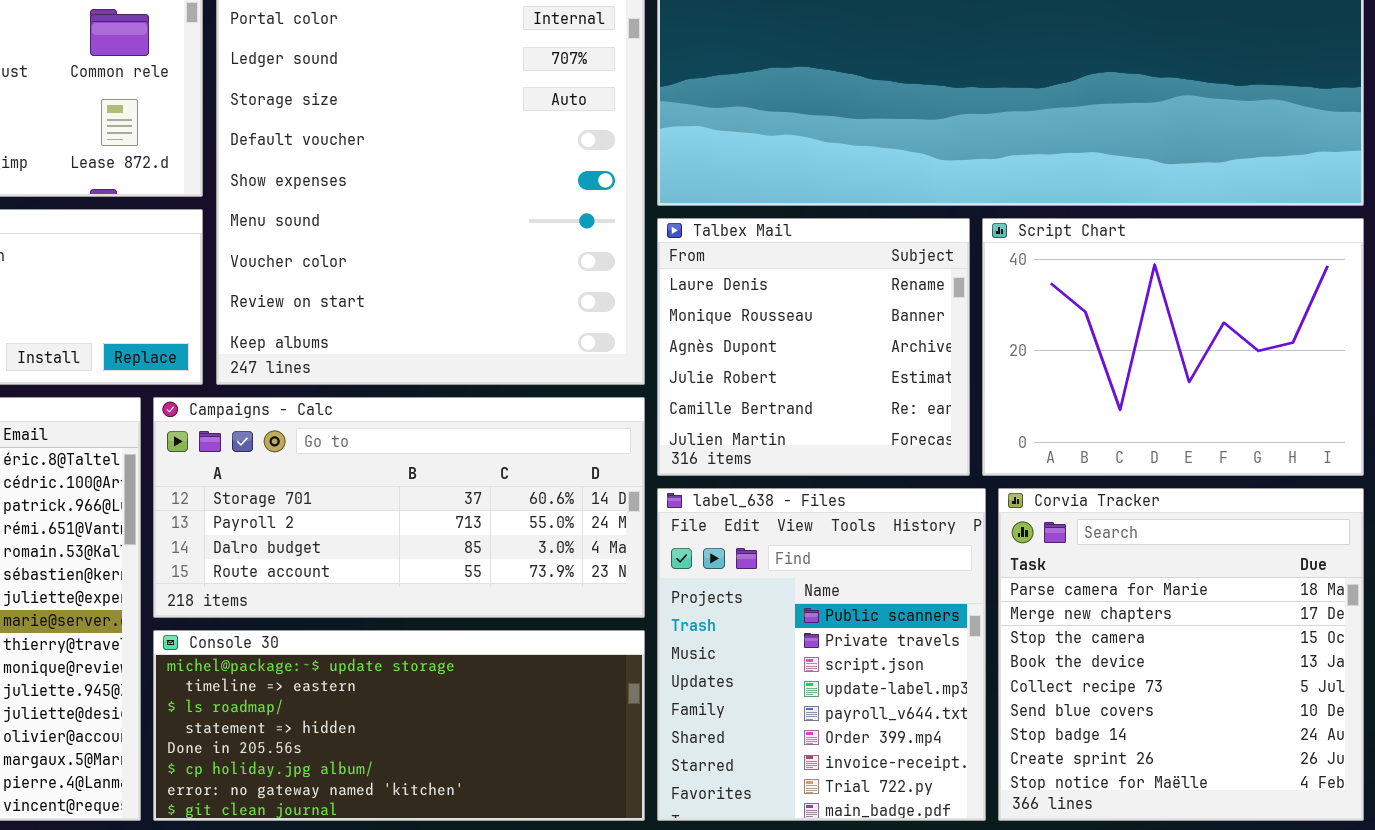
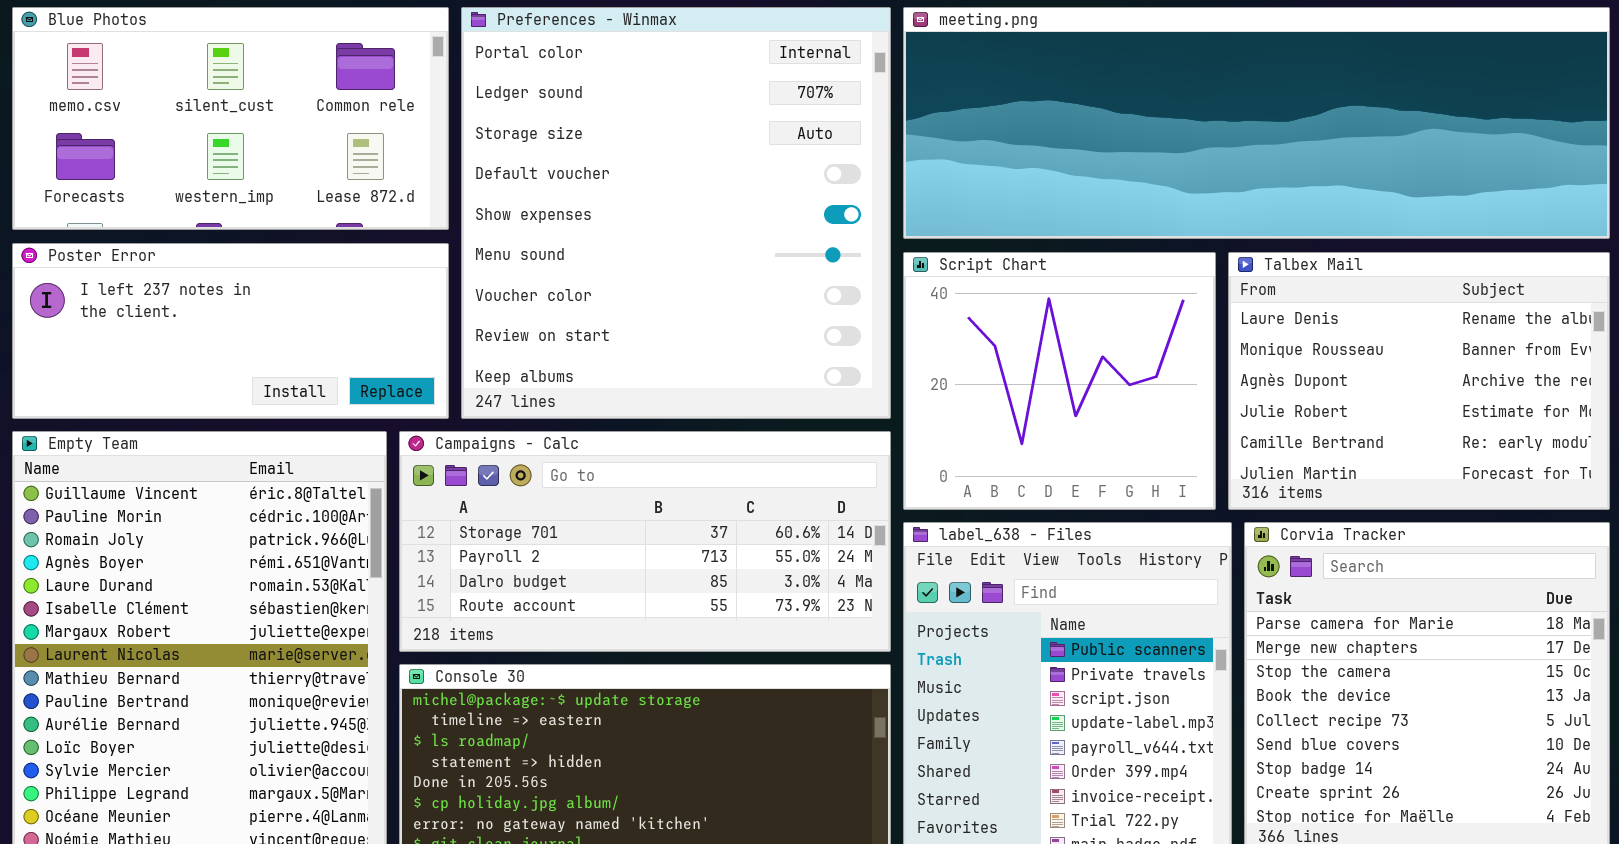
Talbex Mail: [657,218,970,476] -> [1228,252,1610,510], moved, resized
Script Chart: [982,218,1364,476] -> [903,252,1216,510], moved, resized

